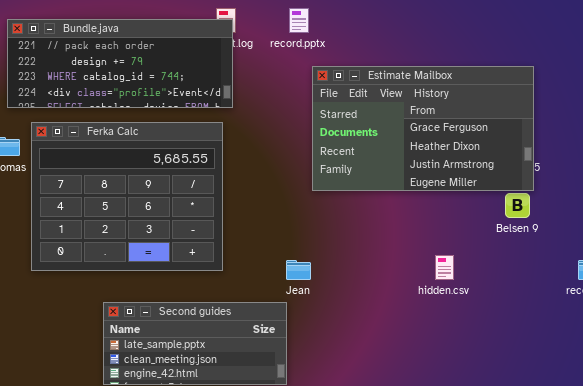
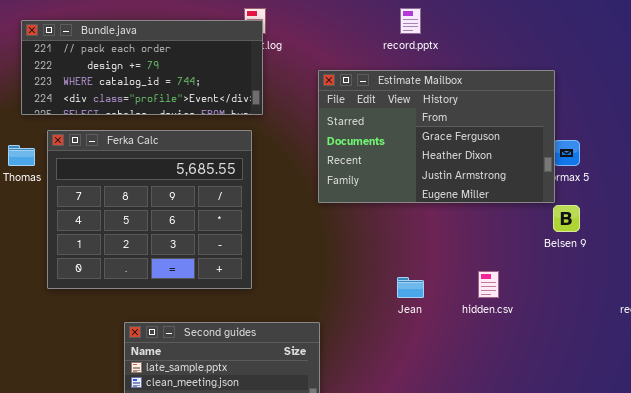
record.pptx: [289,8,309,33] -> [400,8,421,34], moved
Estimate Mailbox: [312,66,534,191] -> [318,70,555,203], moved
Jean: [286,260,311,280] -> [397,277,424,298], moved

